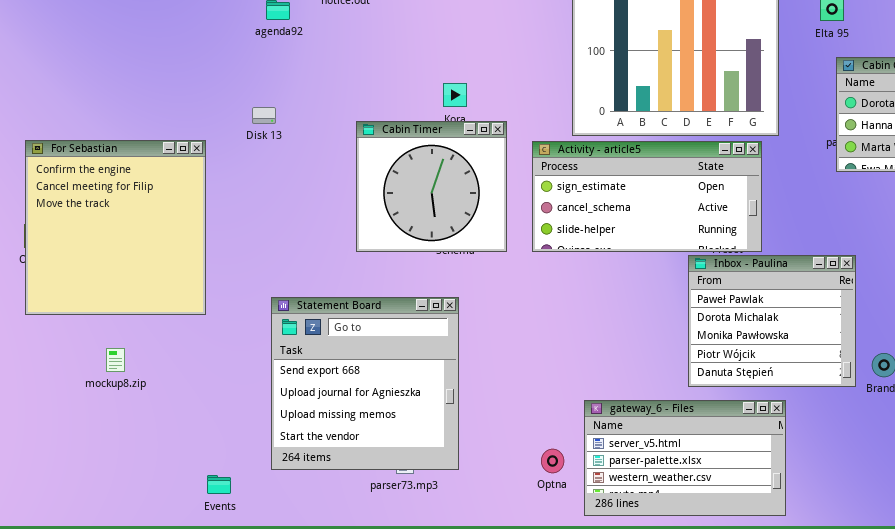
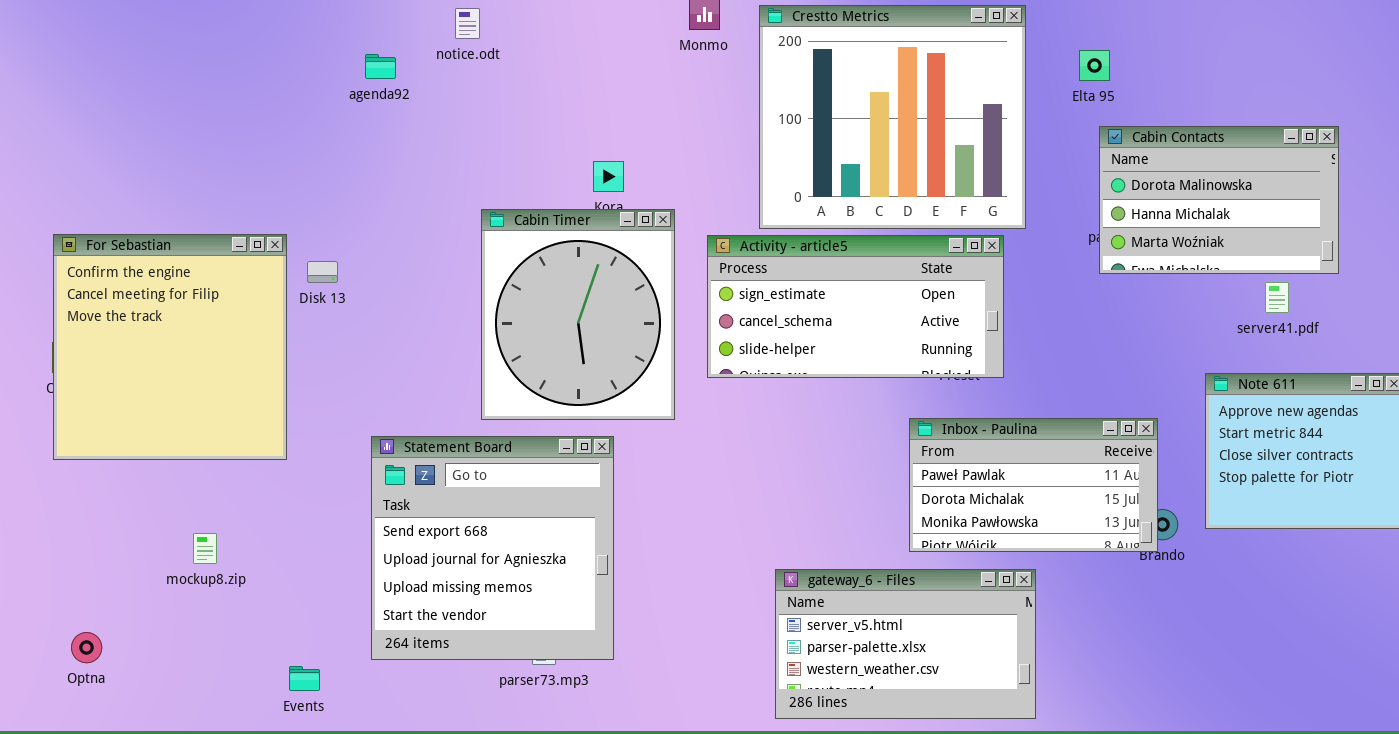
Disk 13: [252,107,276,124] -> [307,261,338,283], moved
Cabin Timer: [356,121,507,252] -> [481,209,675,420], resized
Inbox - Paulina: [688,255,856,387] -> [909,418,1158,552], resized
mockup8.zip: [106,348,125,372] -> [193,533,217,564], moved
Optna: [541,449,564,473] -> [71,632,102,663], moved

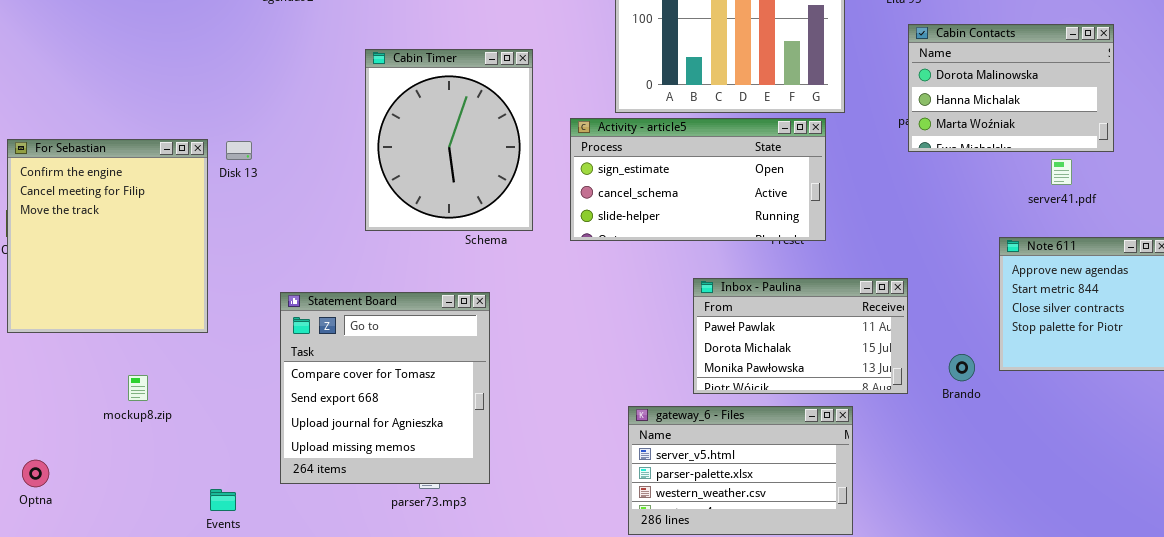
Cabin Timer: [481,209,675,420] -> [365,49,533,231], moved
For Sebastian: [53,234,287,460] -> [7,139,208,333], moved
Inbox - Paulina: [909,418,1158,552] -> [693,278,908,394], moved
Statement Board: [371,436,614,660] -> [280,292,490,484], scrolled up 1 row

